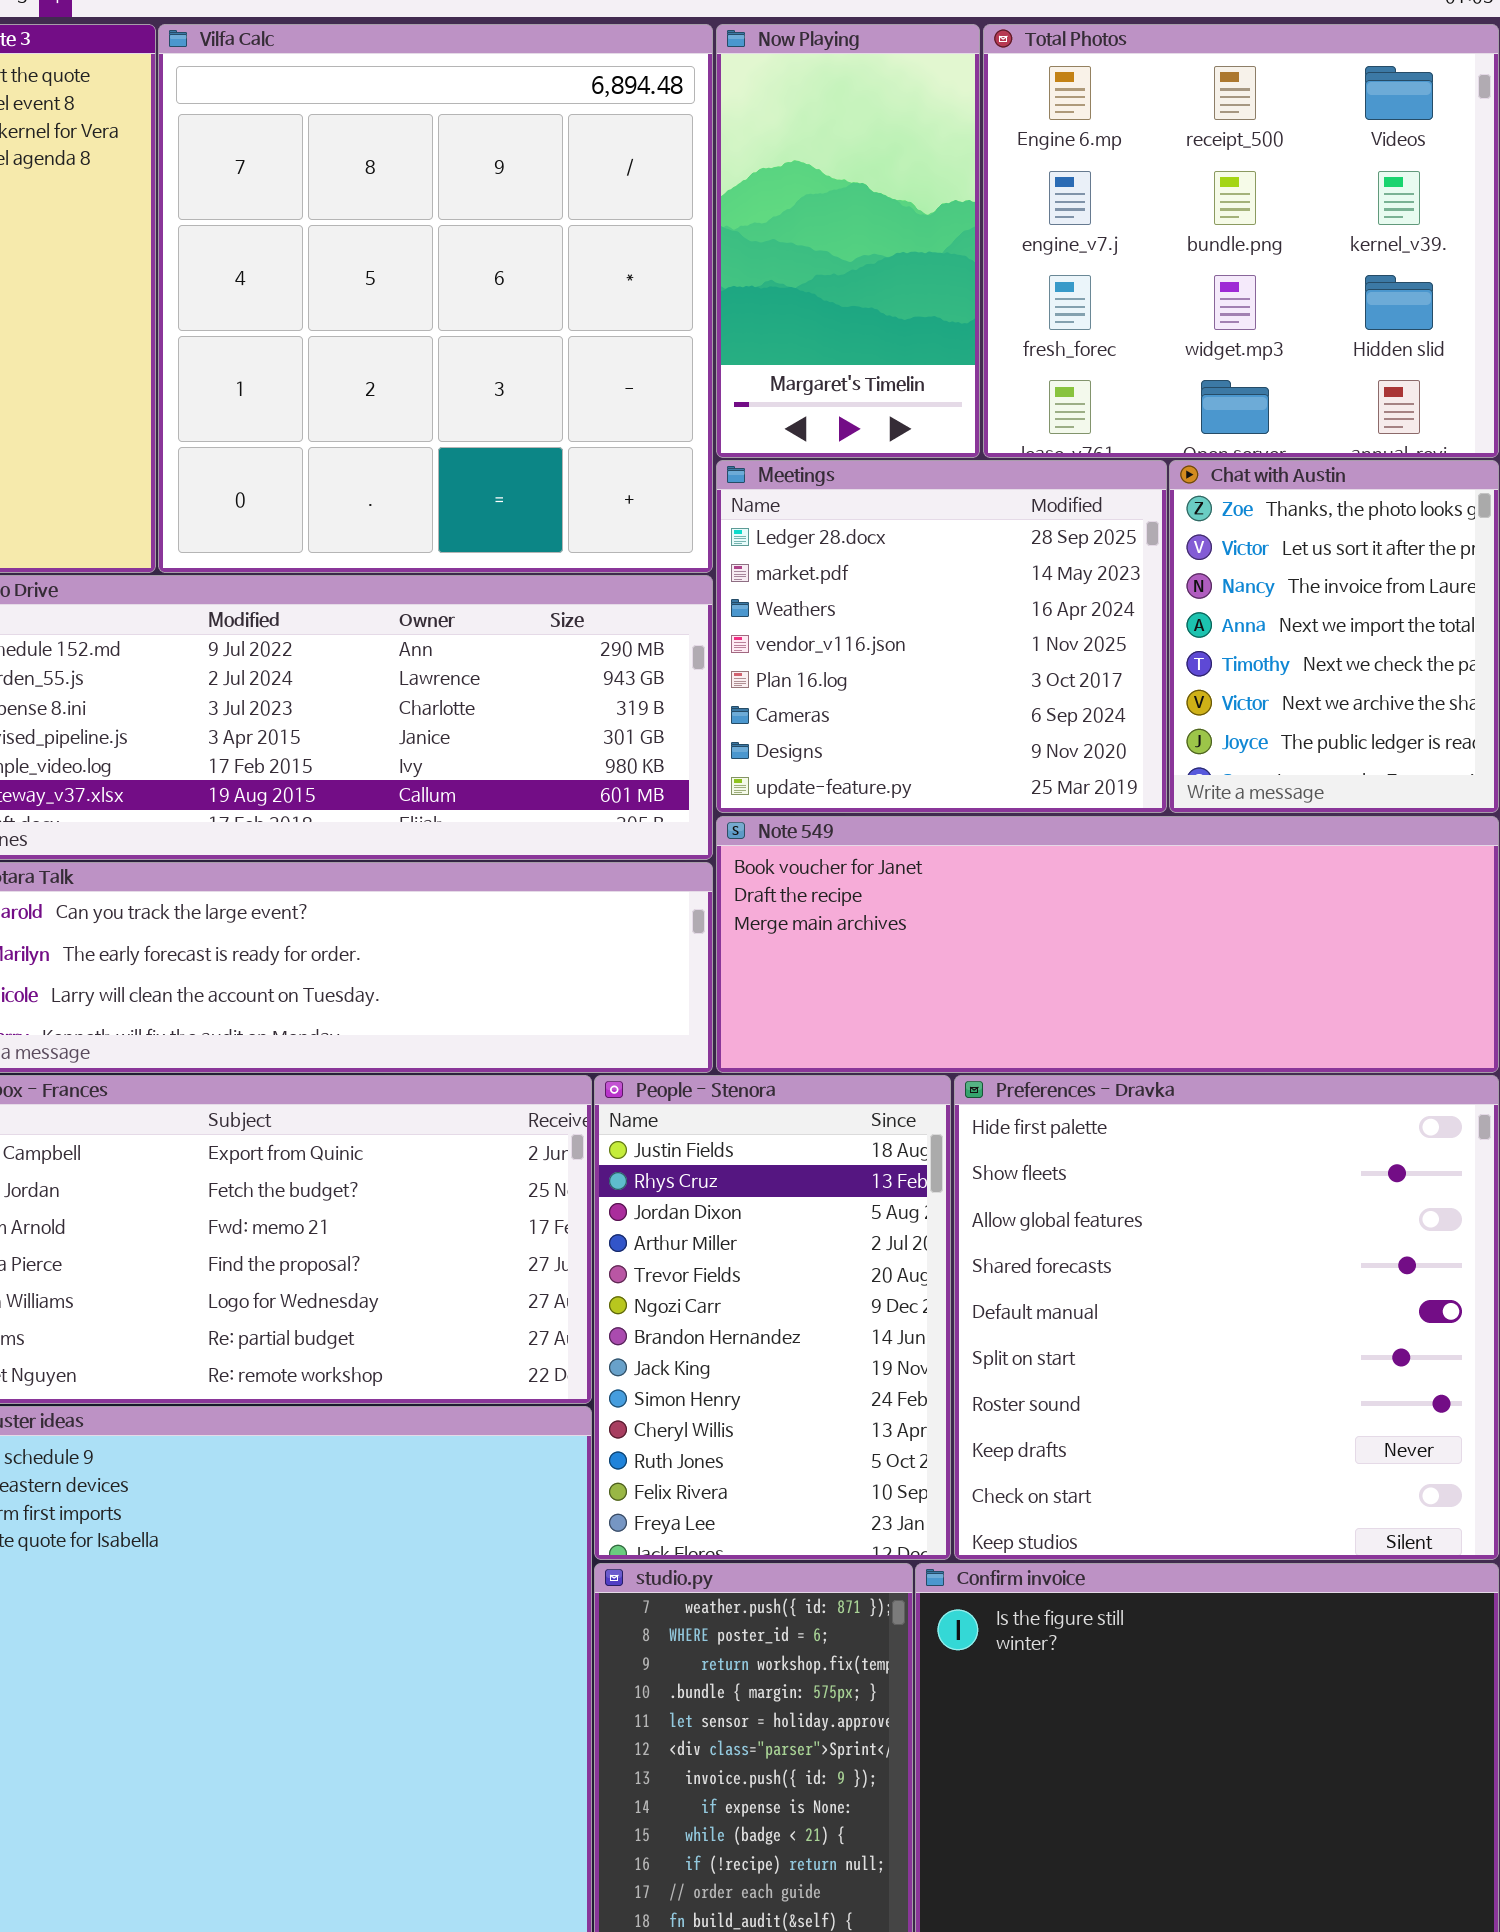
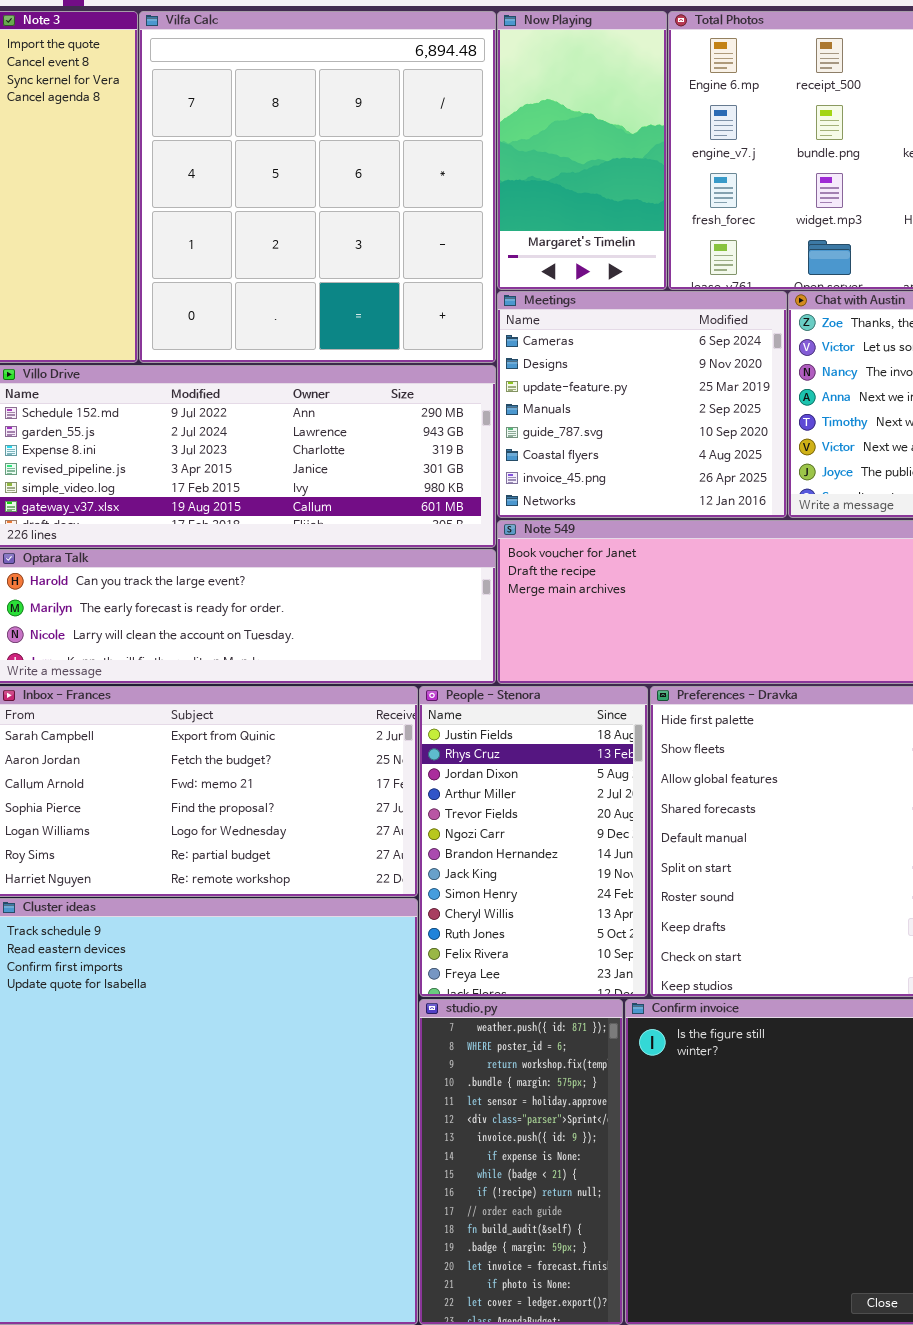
Meetings: [716,460,1167,813] -> [497,291,787,518], scrolled down 5 rows

